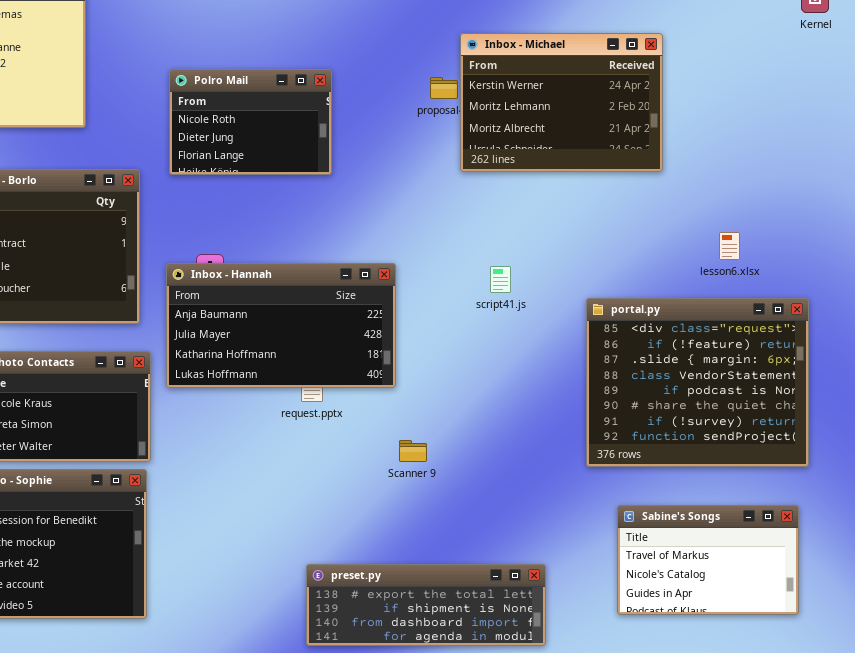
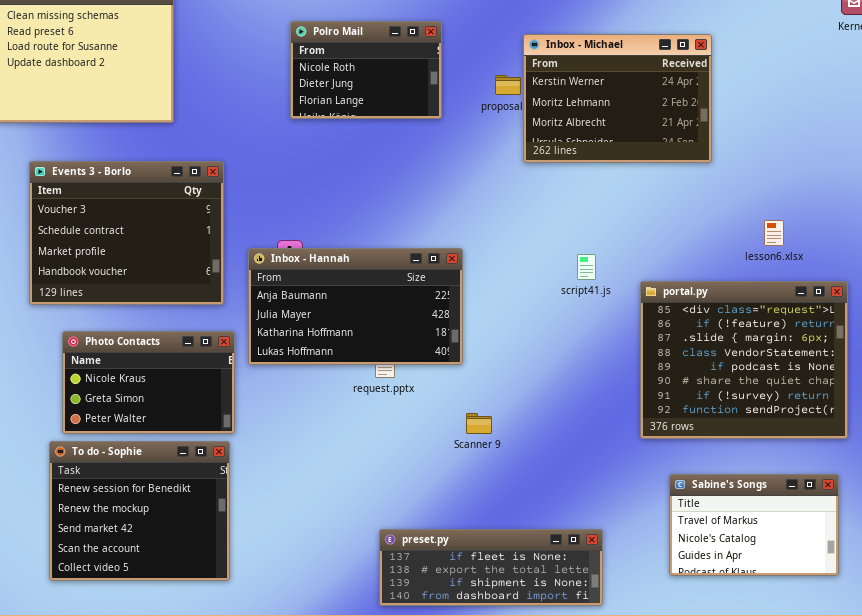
Polro Mail: [169,69,332,175] -> [290,21,442,119], moved
script41.js: [490,266,511,293] -> [577,254,596,280], moved
preset.py: [306,564,546,646] -> [379,529,603,606], scrolled up 1 row

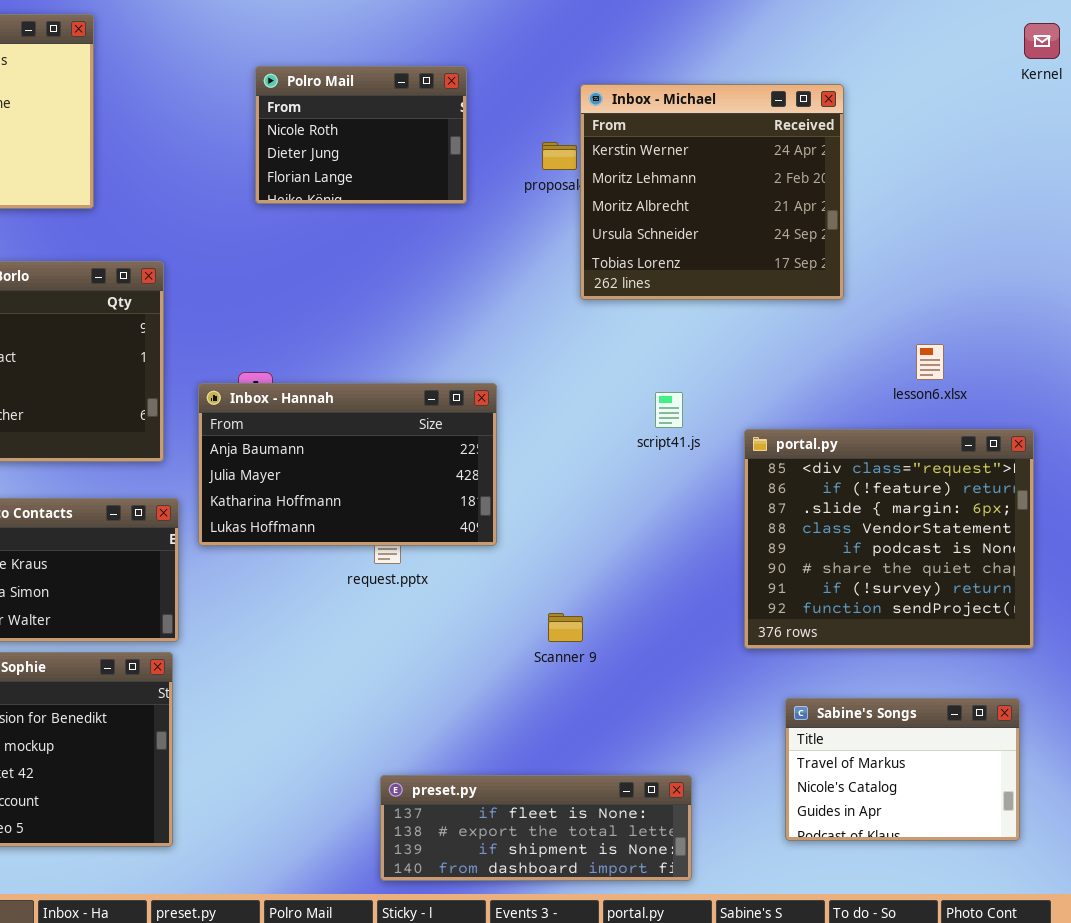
Inbox - Michael: [523,34,712,163] -> [580,84,844,300], resized
Scanner 9: [466,413,492,434] -> [548,613,583,642], moved

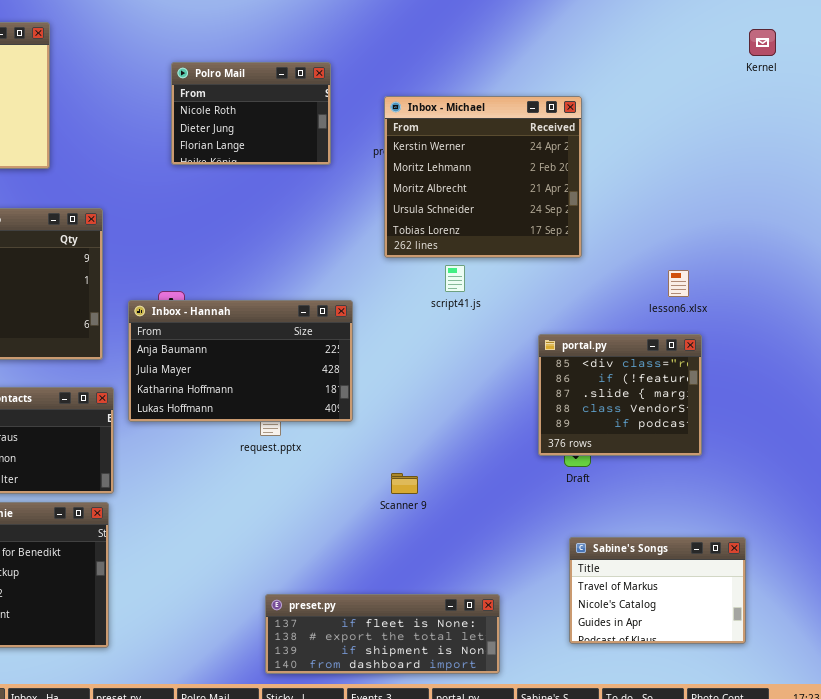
Inbox - Michael: [580,84,844,300] -> [384,96,582,258], moved
script41.js: [655,392,683,428] -> [445,265,465,292], moved
portal.py: [744,429,1034,649] -> [538,334,702,456], resized

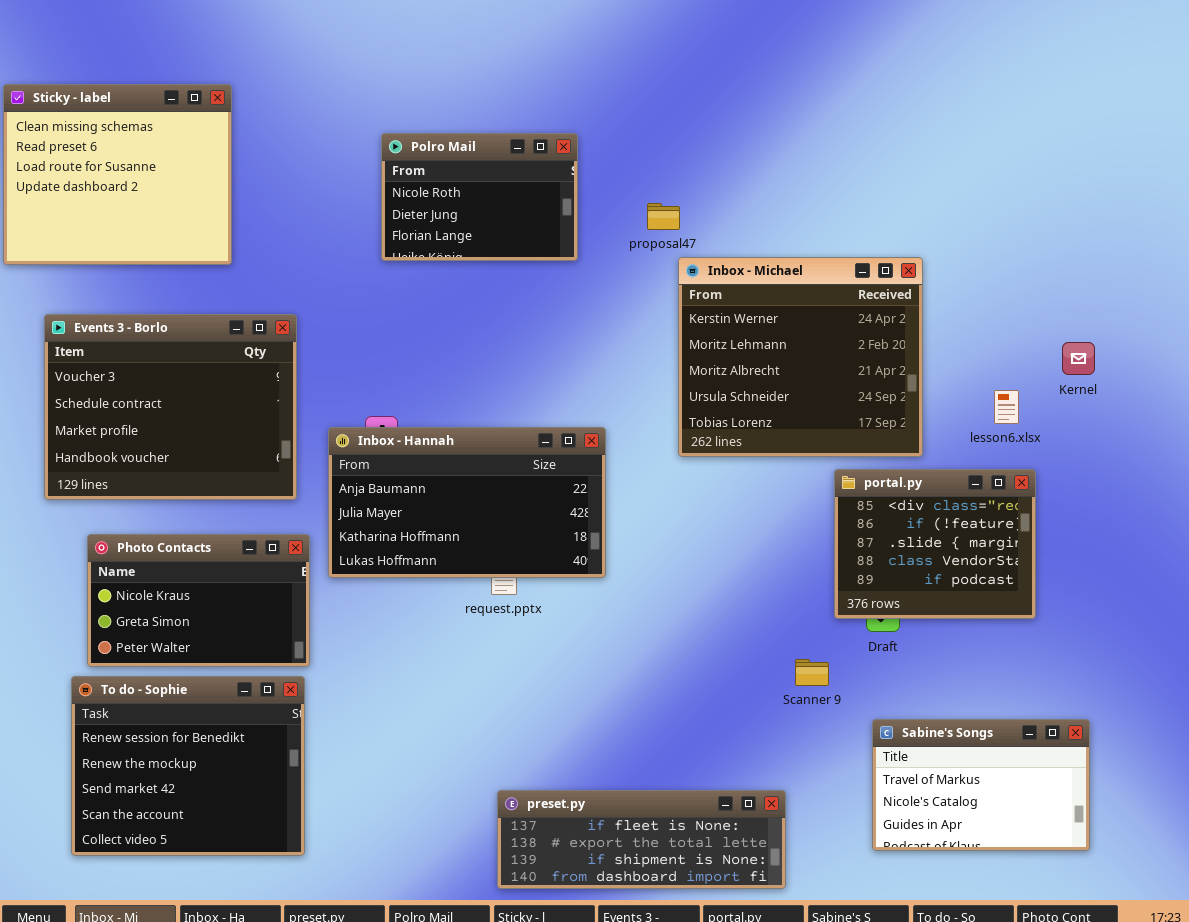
Kernel: [749,29,776,56] -> [1062,342,1095,375], moved
Inbox - Michael: [384,96,582,258] -> [678,257,923,457], moved
Scanner 9: [391,473,418,494] -> [795,659,829,686], moved

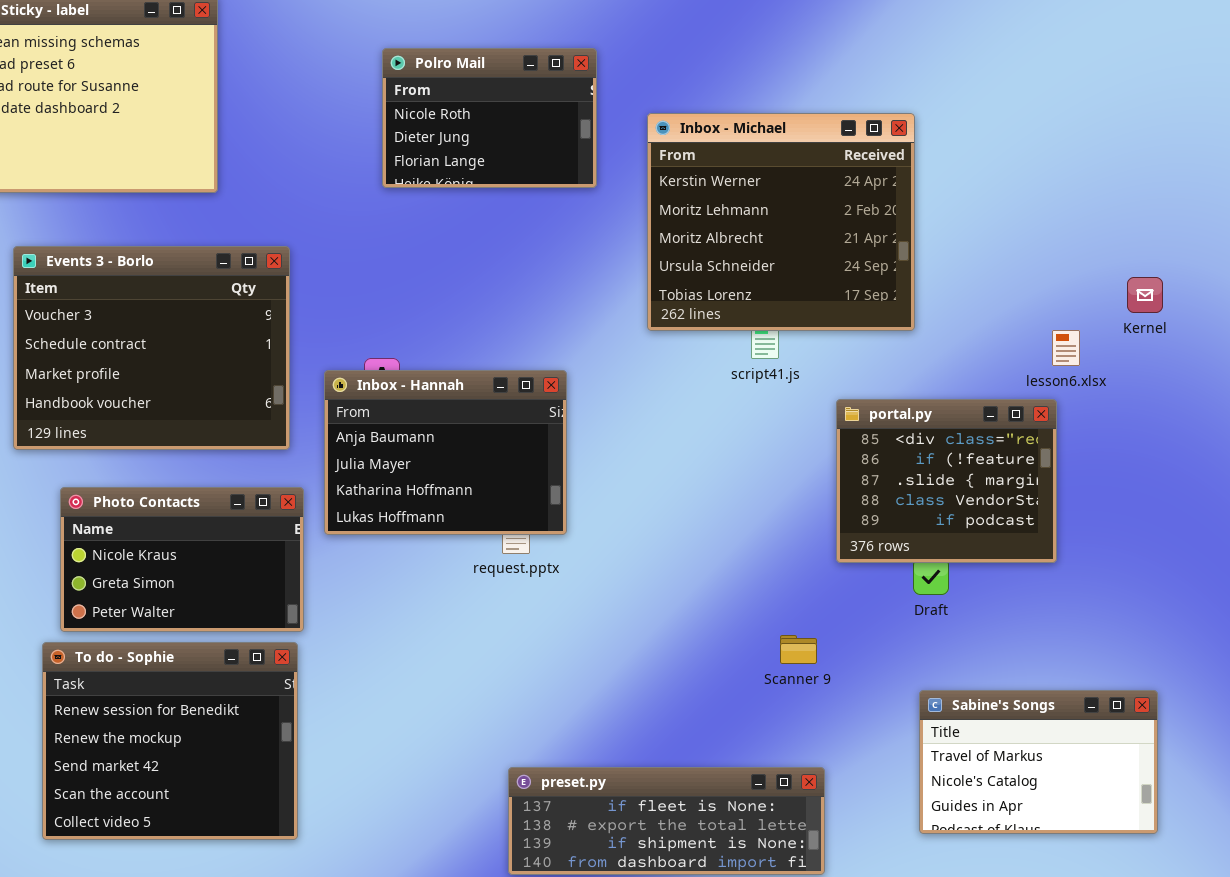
Inbox - Michael: [678,257,923,457] -> [647,113,915,331], moved
Inbox - Hannah: [328,427,606,578] -> [324,370,567,535], resized
portal.py: [834,469,1036,619] -> [836,399,1057,563], moved
Scanner 9: [795,659,829,686] -> [780,635,817,664], moved

